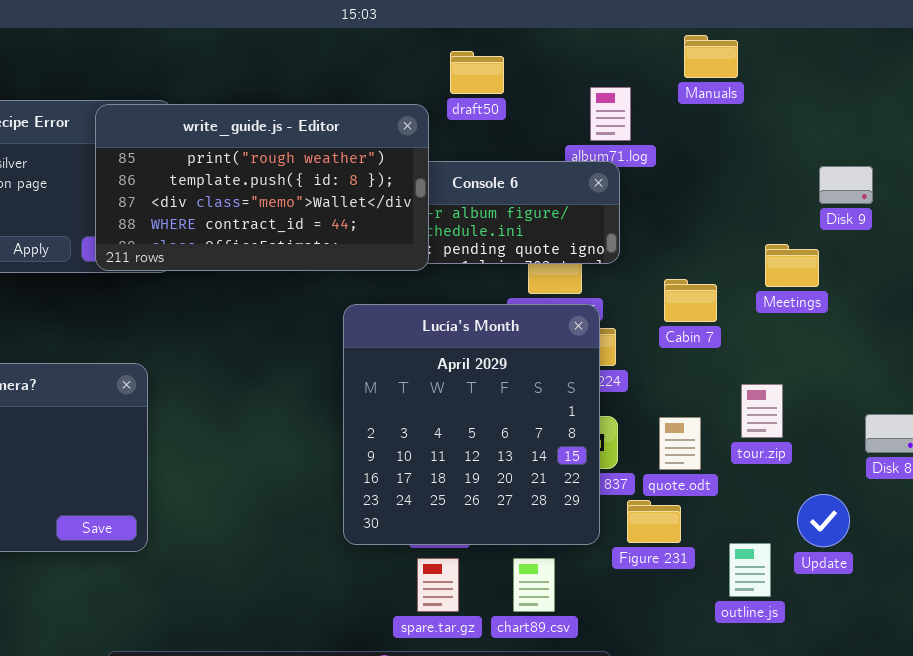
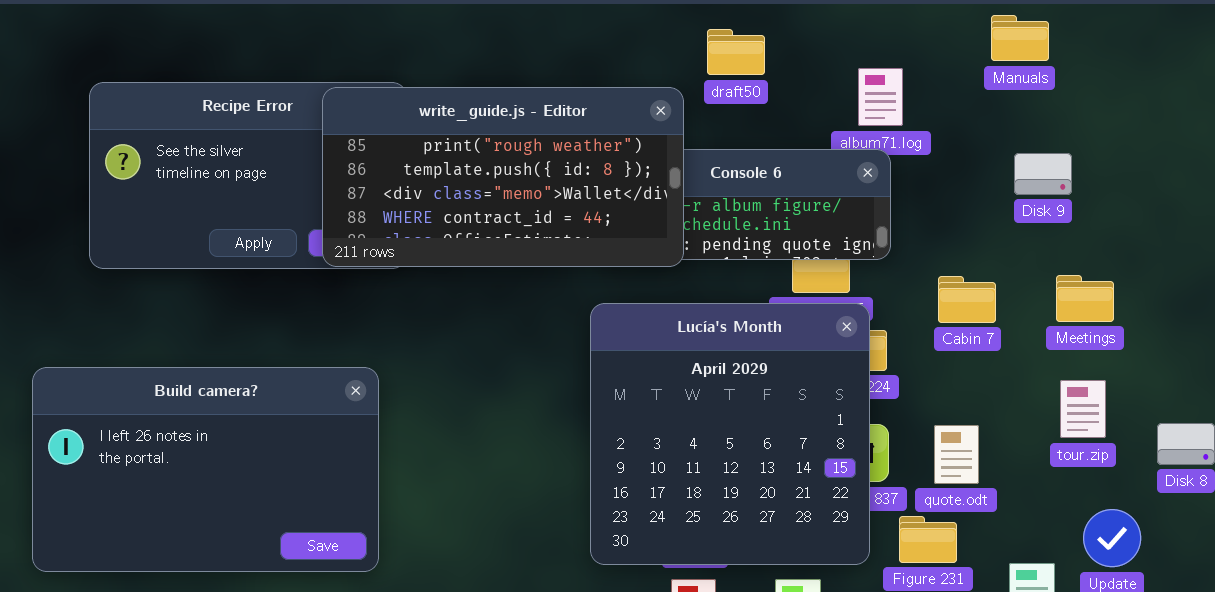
Manuals: [684,35,738,78] -> [991,15,1049,61], moved
Disk 9: [819,166,873,204] -> [1014,153,1072,195], moved
Meetings: [765,244,819,287] -> [1056,275,1114,322], moved
tour.zip: [741,384,783,438] -> [1060,380,1106,438], moved

